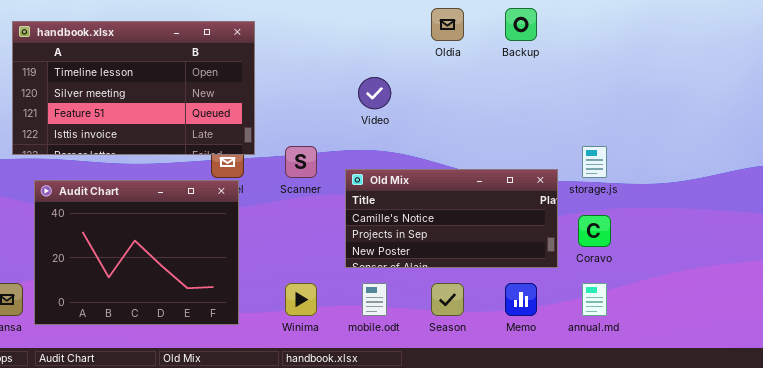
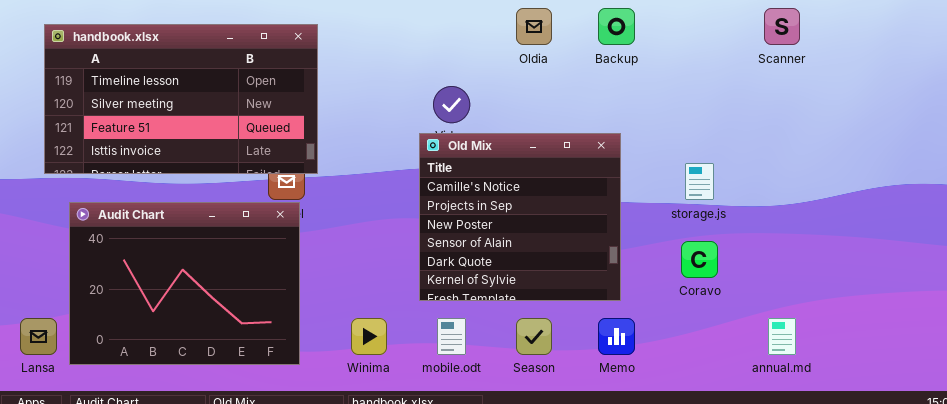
Scanner: [285,146,317,178] -> [764,8,800,45], moved
Old Mix: [345,169,558,268] -> [419,133,621,301], resized
annual.md: [582,283,607,316] -> [768,318,796,355], moved

